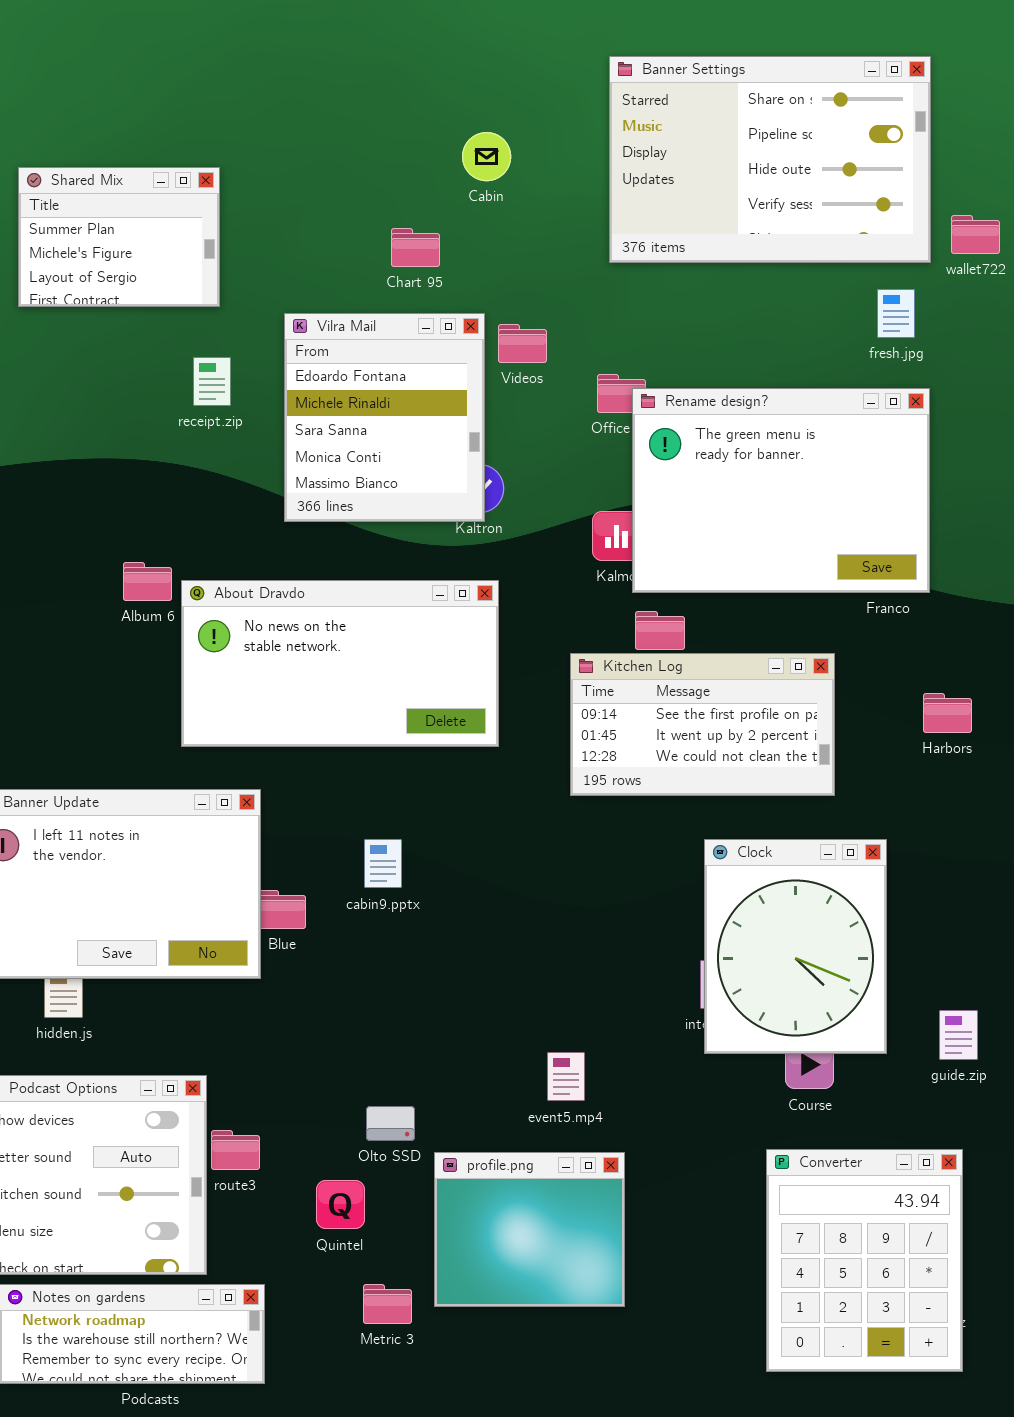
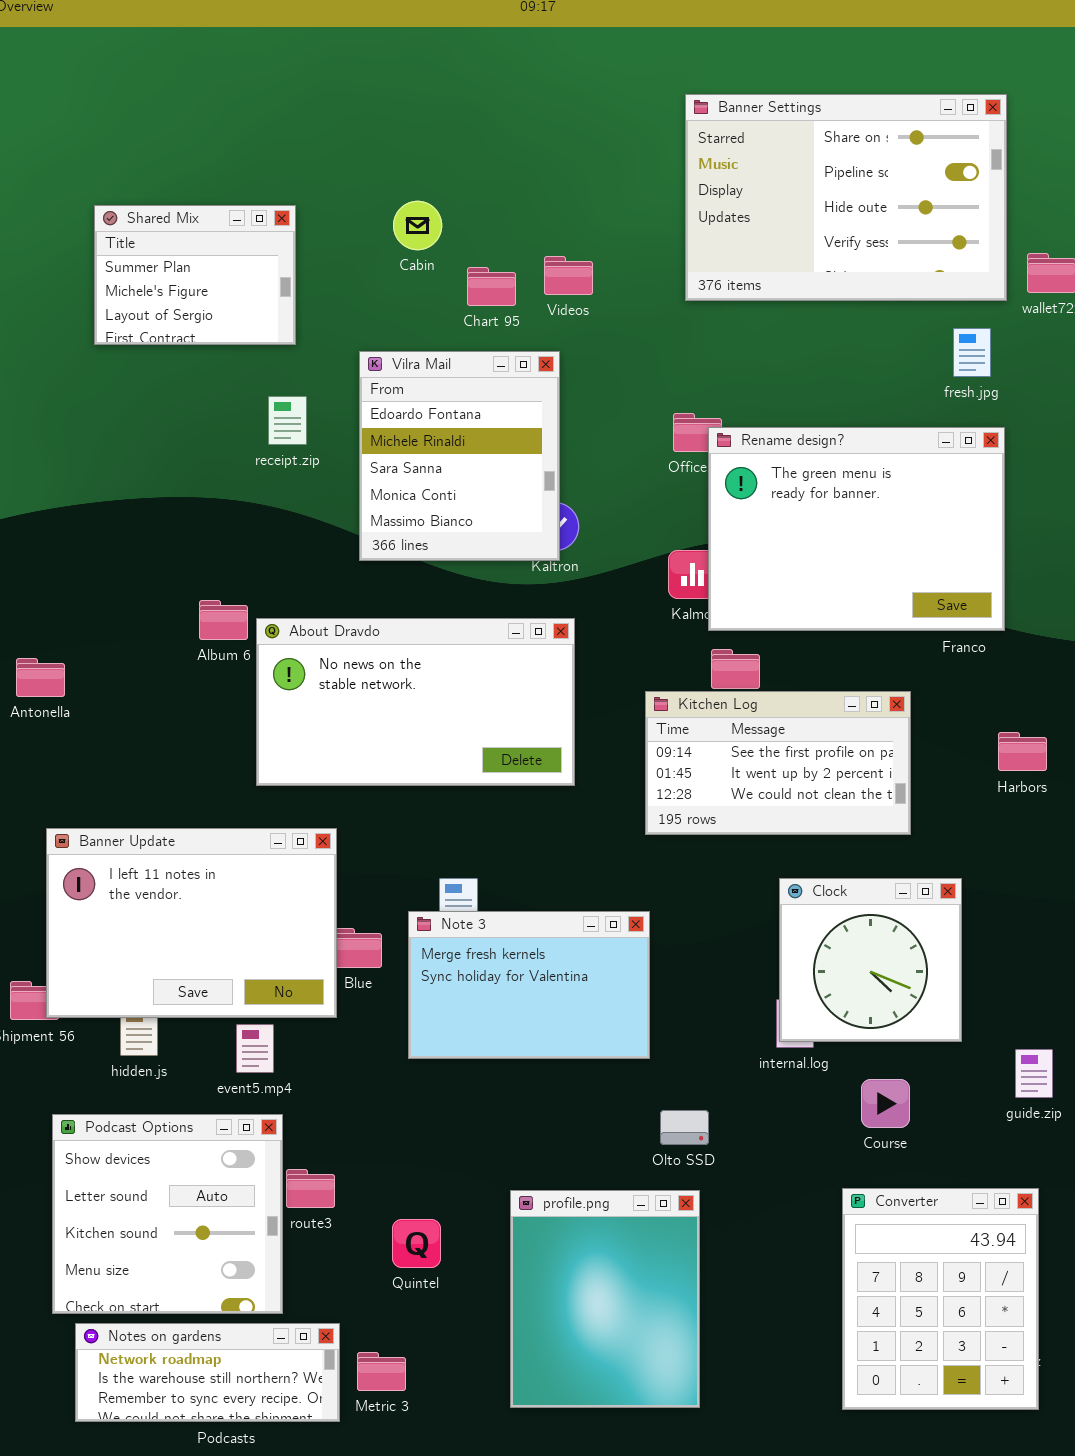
Cabin: [462,132,511,181] -> [393,201,442,250], moved
Videos: [498,324,547,363] -> [544,256,593,295], moved
Clock: [704,839,887,1054] -> [779,878,962,1042], resized
Note 3: none -> [408,911,650,1059], opened
event5.mp4: [547,1052,585,1101] -> [236,1024,274,1073], moved
Olto SSD: [366,1106,415,1141] -> [660,1110,709,1145], moved
profile.png: [434,1152,625,1307] -> [510,1190,700,1408], resized
Metric 3: [363,1284,412,1324] -> [357,1352,406,1391], moved

